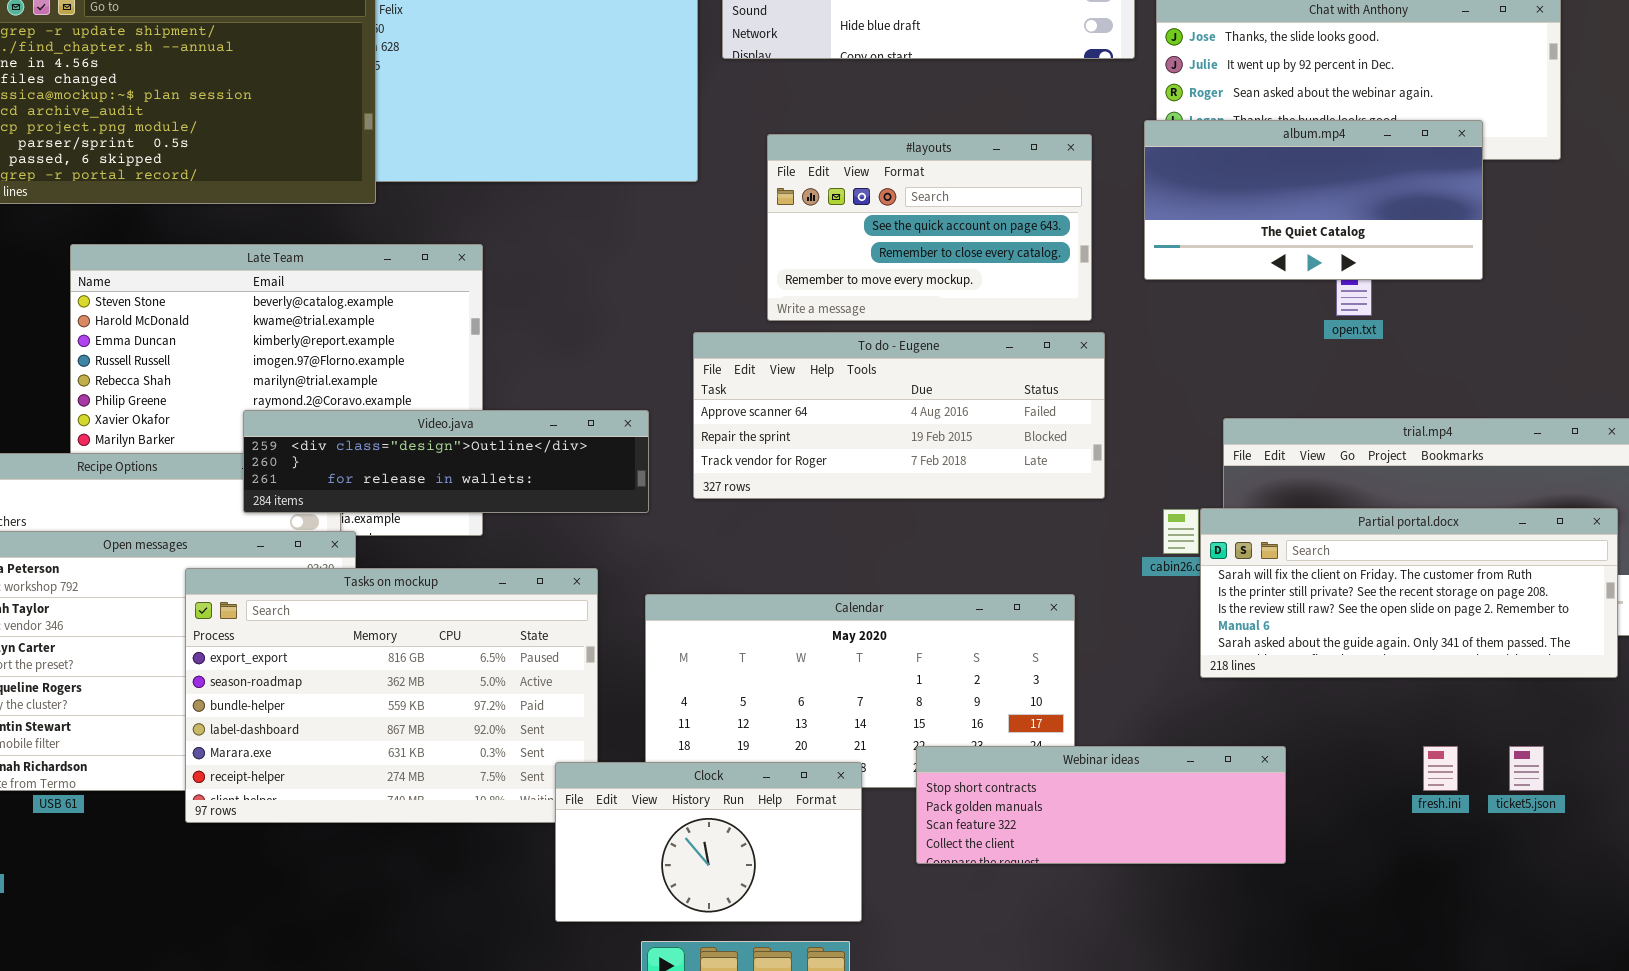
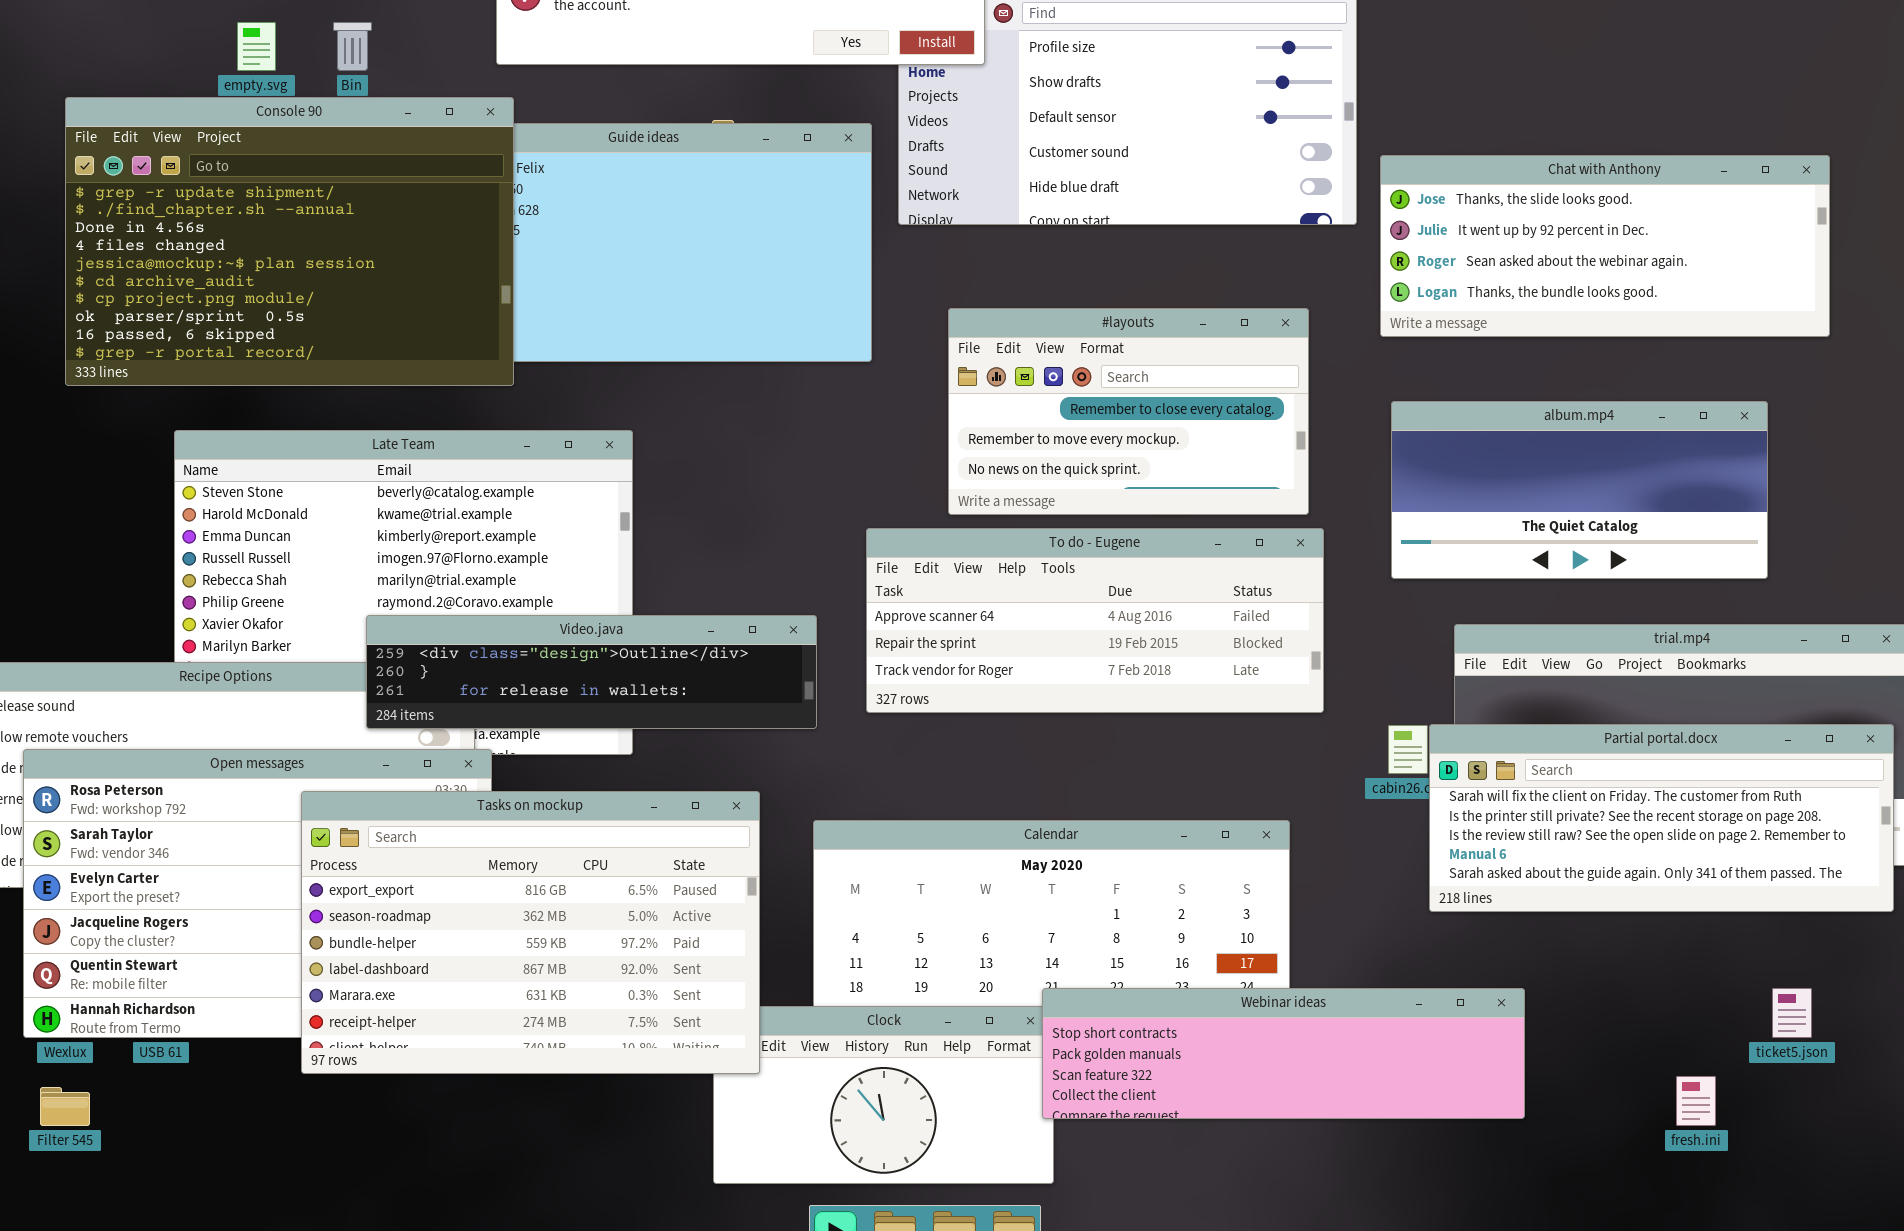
album.mp4: [1144,120,1483,280] -> [1391,401,1768,579], moved
#layouts: [767,134,1092,321] -> [948,308,1309,515], scrolled down 1 row
Tasks on mockup: [185,568,598,823] -> [301,791,760,1074], raised
Webinar ideas: [916,746,1286,864] -> [1042,988,1525,1119], resized
fresh.ini: [1423,746,1458,791] -> [1676,1076,1716,1126], moved

